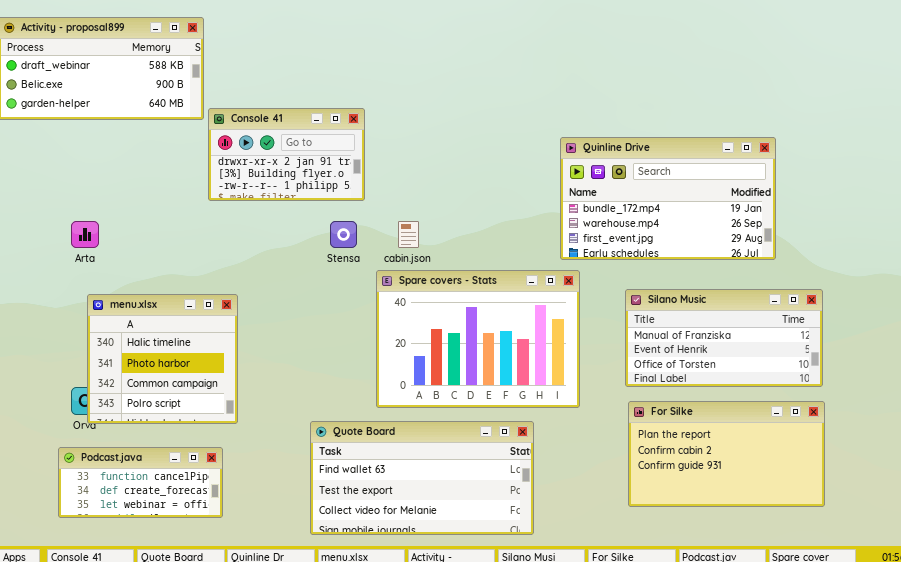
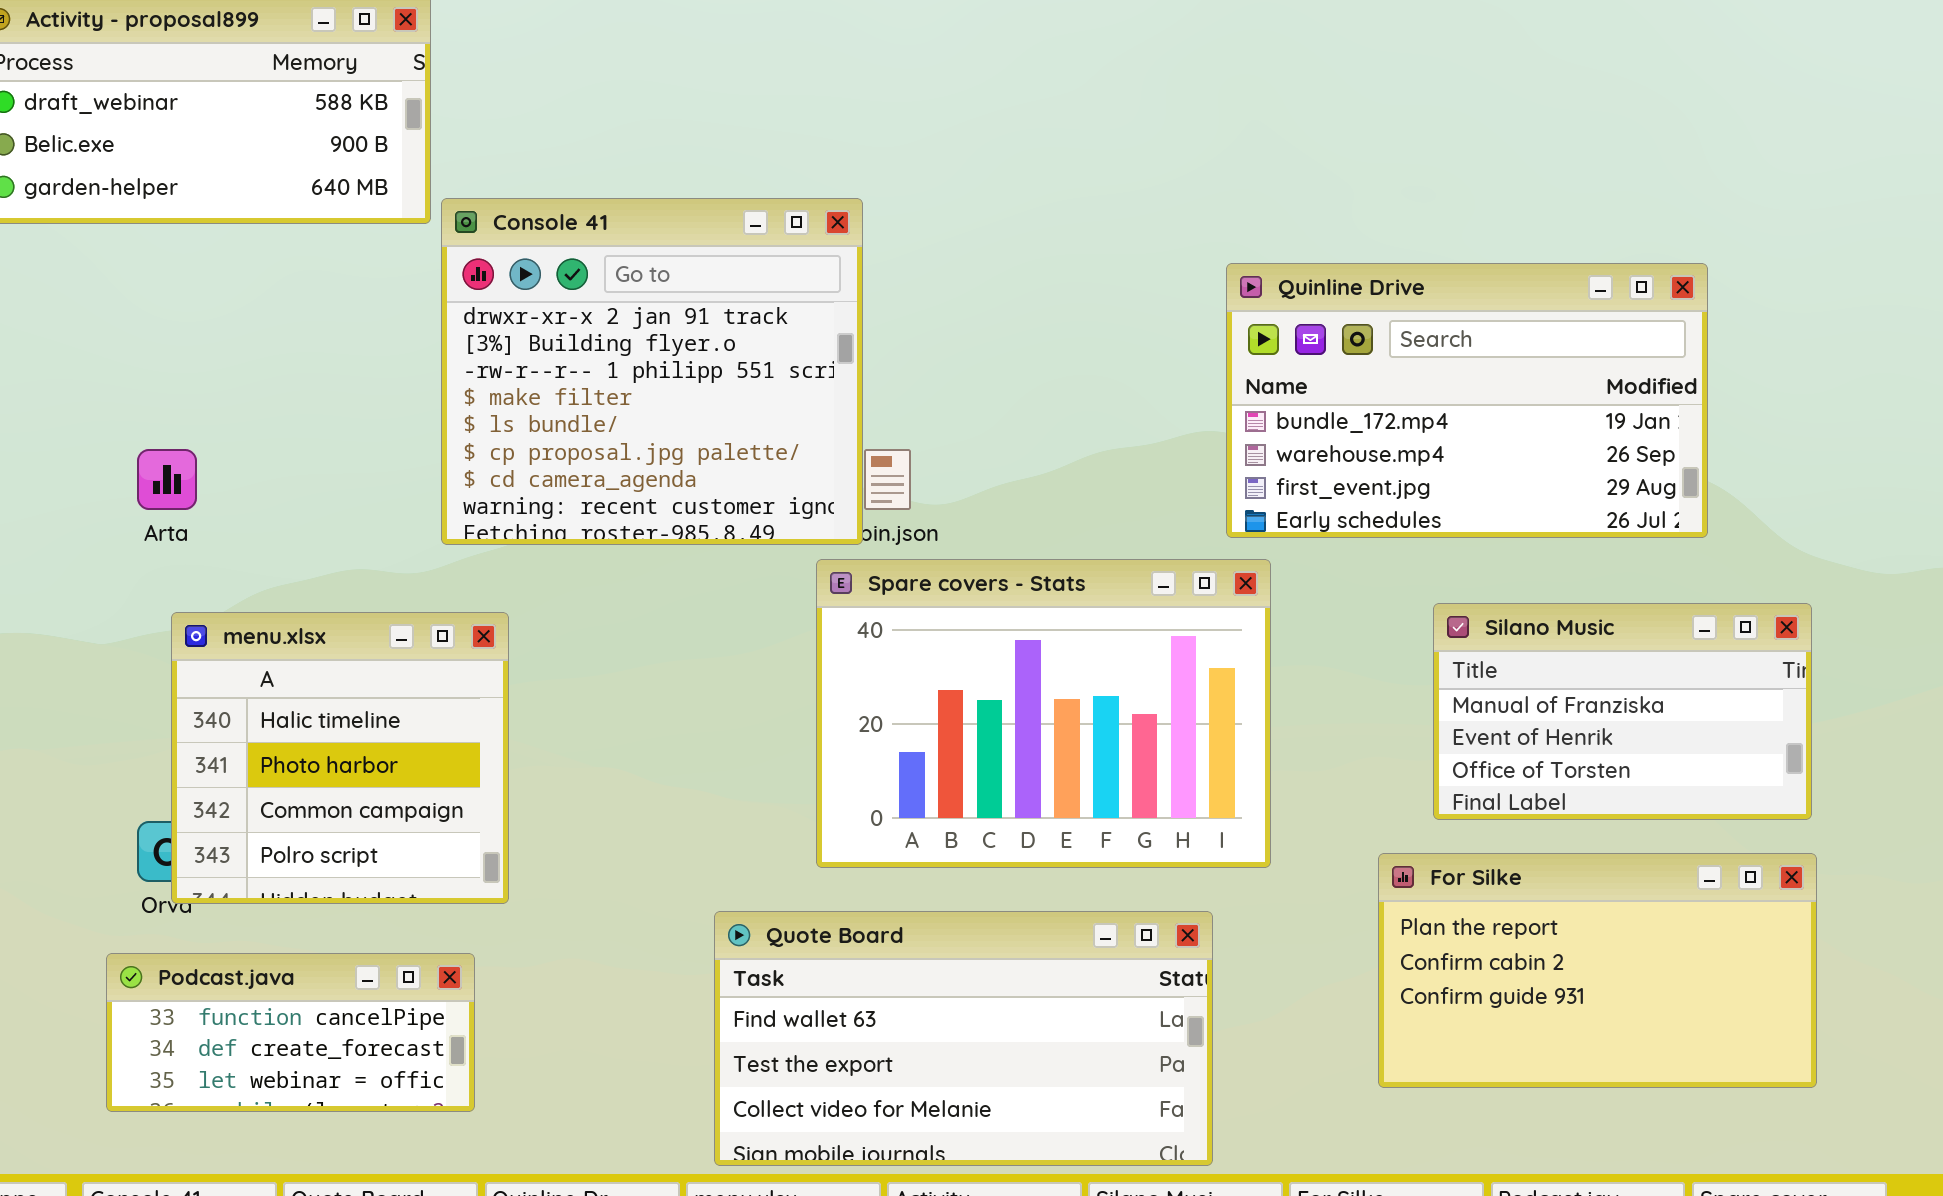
Console 41: [208,108,365,201] -> [441,198,863,545], resized
Silano Music: [625,289,823,387] -> [1433,603,1812,820], resized
Quote Board: [310,421,534,535] -> [714,911,1213,1166], moved

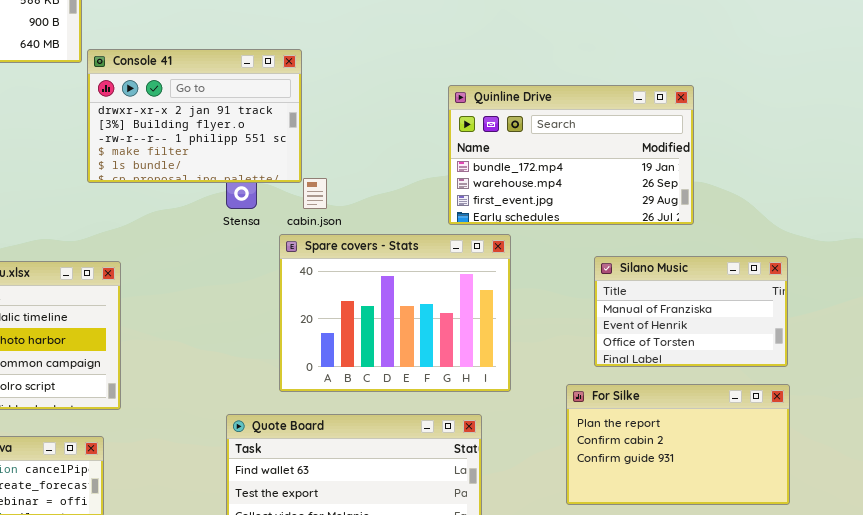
Console 41: [441,198,863,545] -> [87,49,302,183], resized
Quinline Drive: [1226,263,1708,538] -> [448,85,694,225], moved

